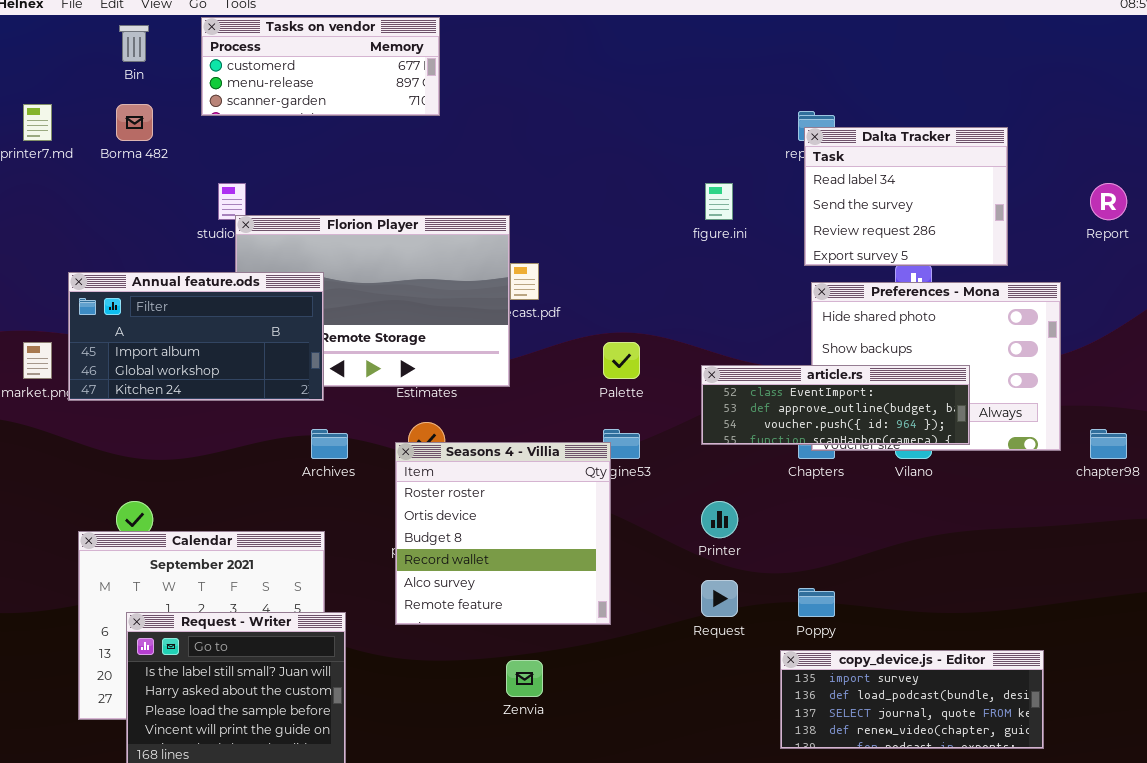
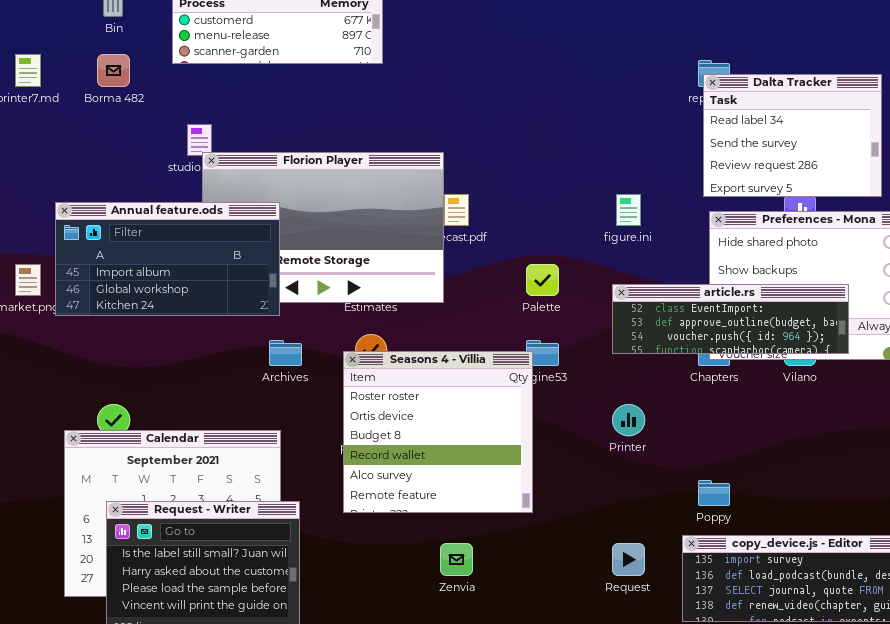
figure.ini: [705,183,733,220] -> [616,194,641,226], moved
Request: [701,580,738,617] -> [612,543,645,576], moved

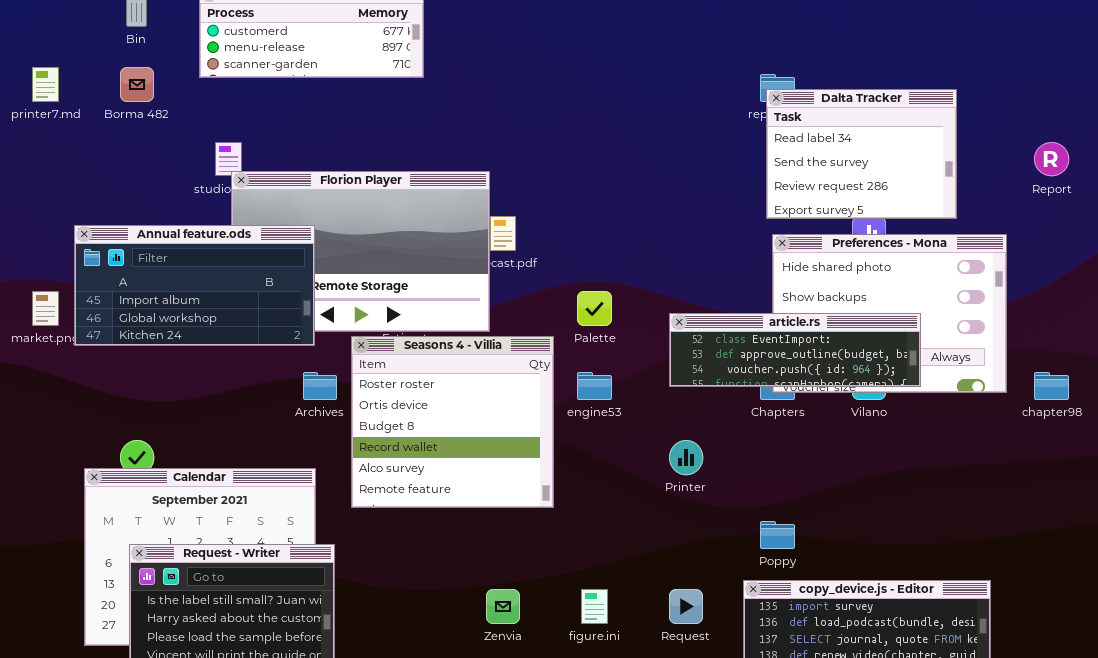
figure.ini: [616,194,641,226] -> [581,589,608,624], moved
Seasons 4 - Villia: [343,351,533,513] -> [351,336,554,508], moved

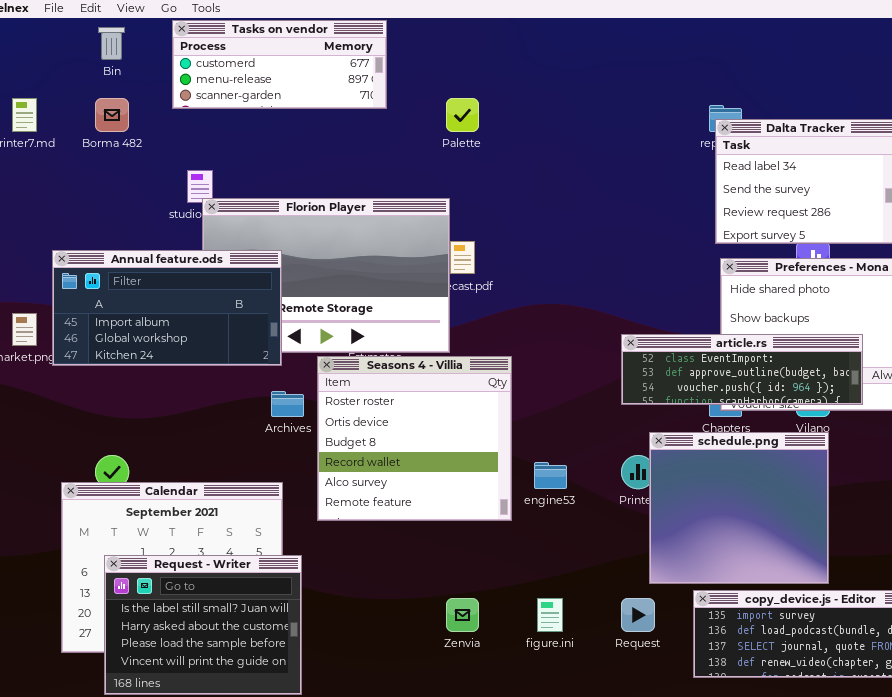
Palette: [577,291,612,326] -> [446,98,479,132], moved
engine53: [577,372,612,400] -> [534,462,567,489], moved
schedule.png: none -> [649,432,829,584], opened

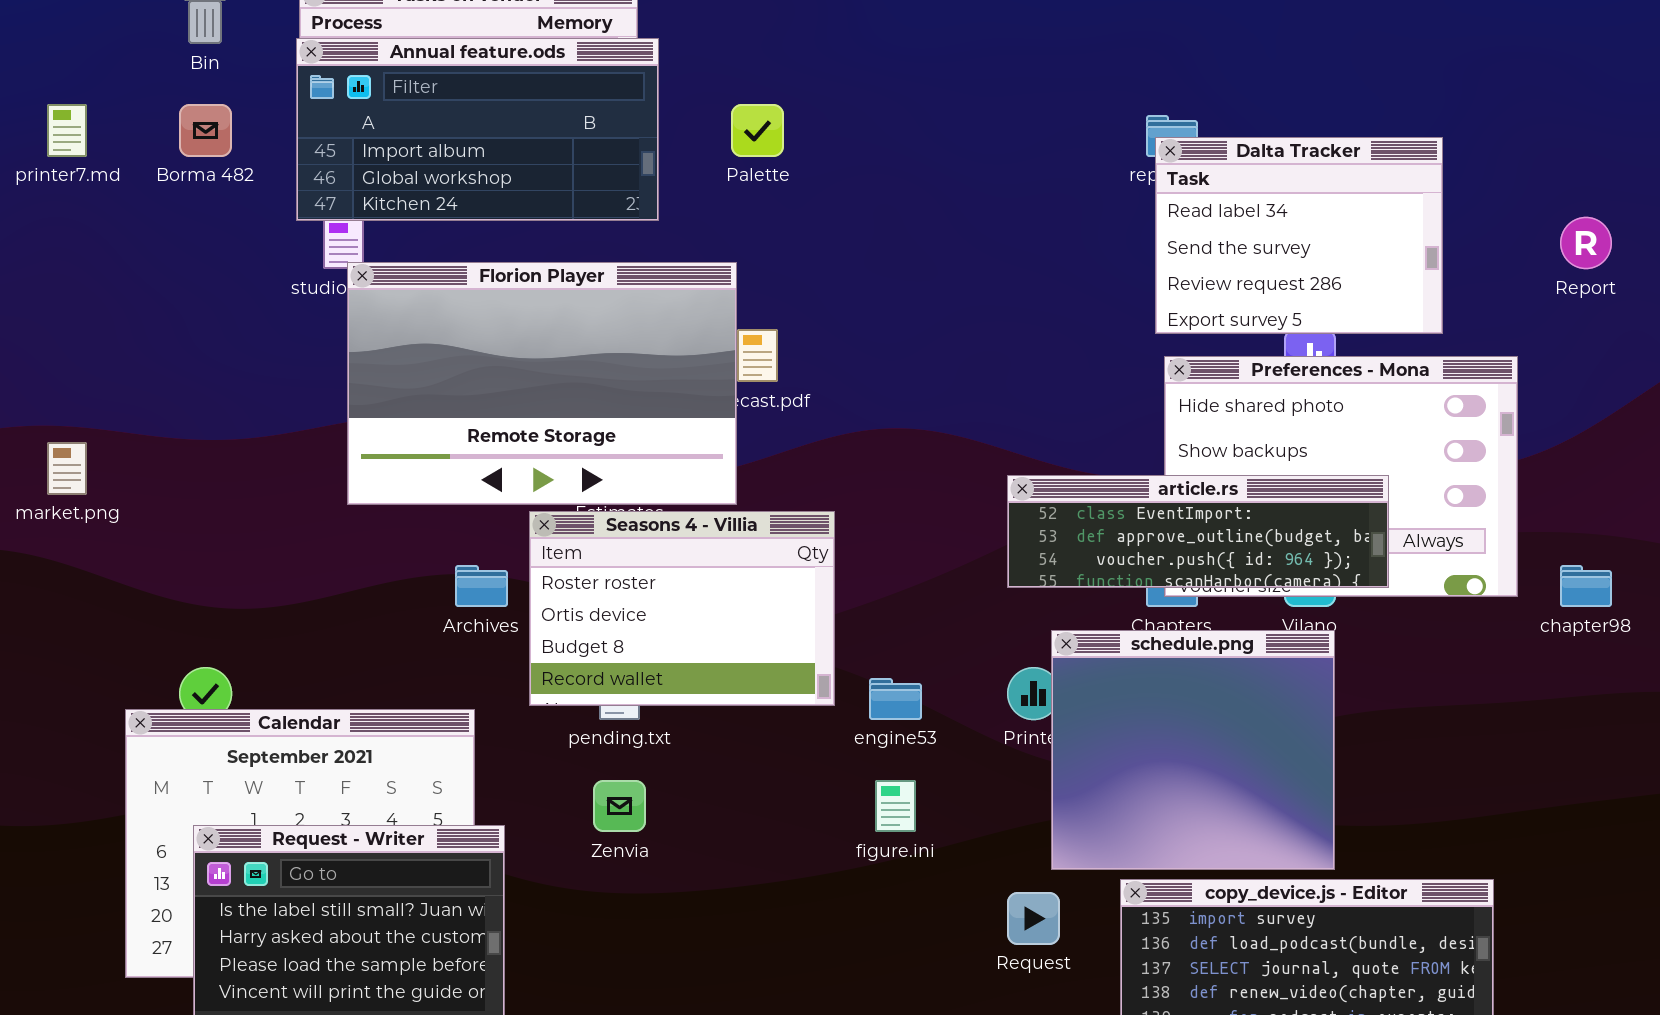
Annual feature.ods: [52,250,282,366] -> [296,38,659,221], moved
Seasons 4 - Villia: [317,356,512,521] -> [529,511,835,706], resized
Zenvia: [446,598,479,632] -> [593,780,646,832], moved
figure.ini: [537,598,563,632] -> [875,780,916,832], moved

